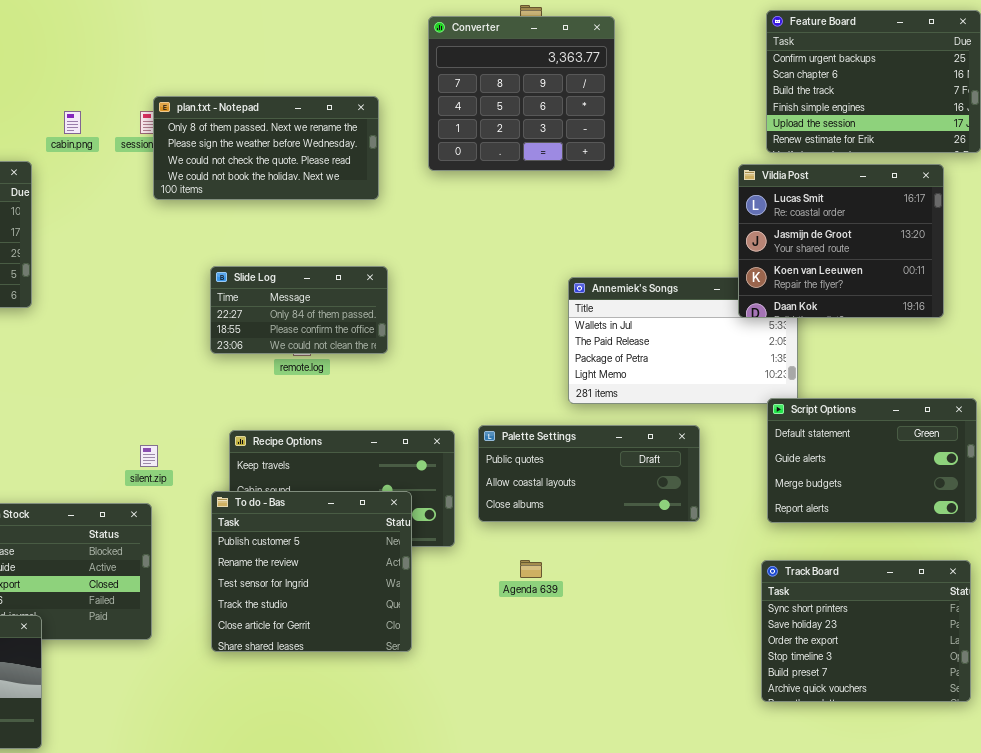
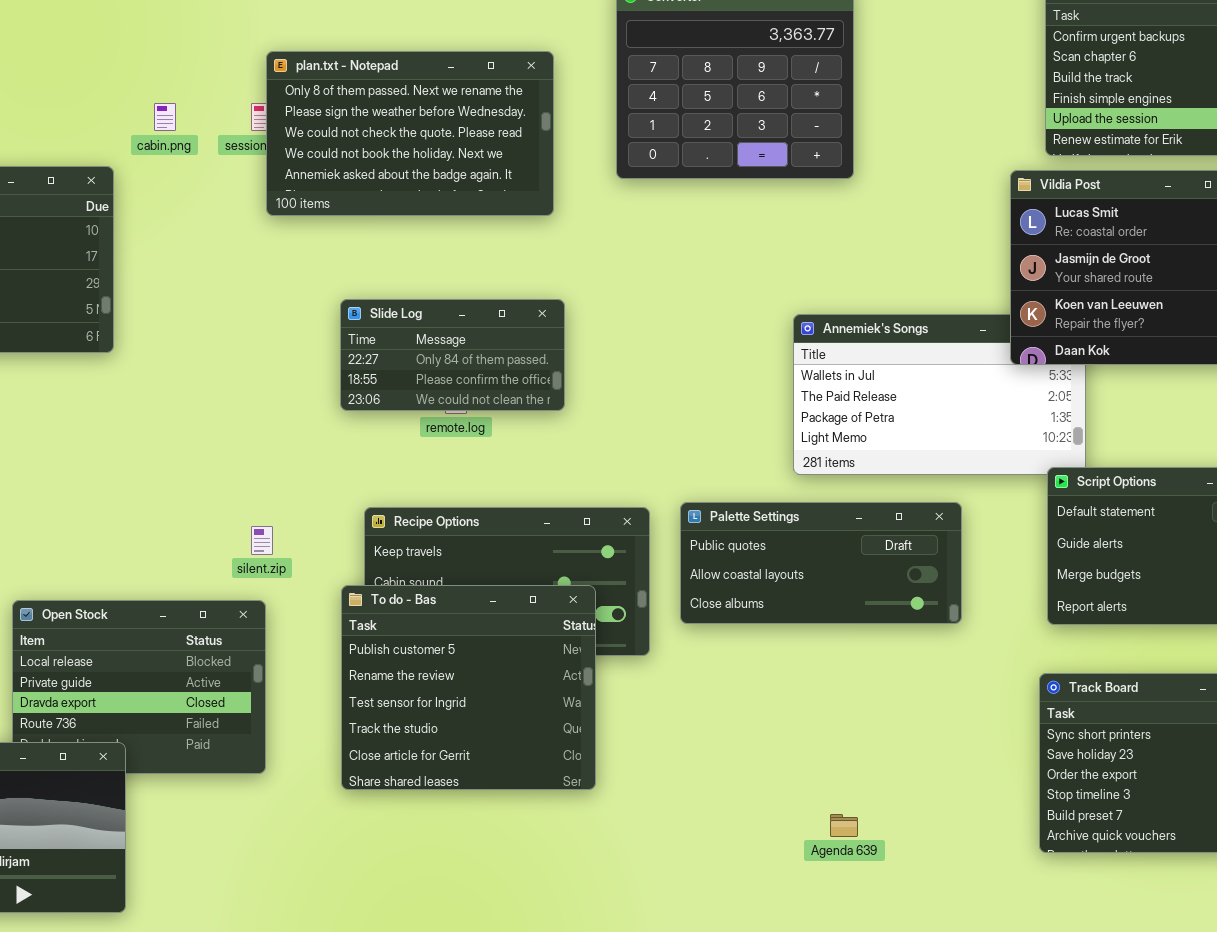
plan.txt - Notepad: [153,96,379,200] -> [266,51,554,216], resized
Agenda 639: [520,560,542,578] -> [830,814,858,837], moved

